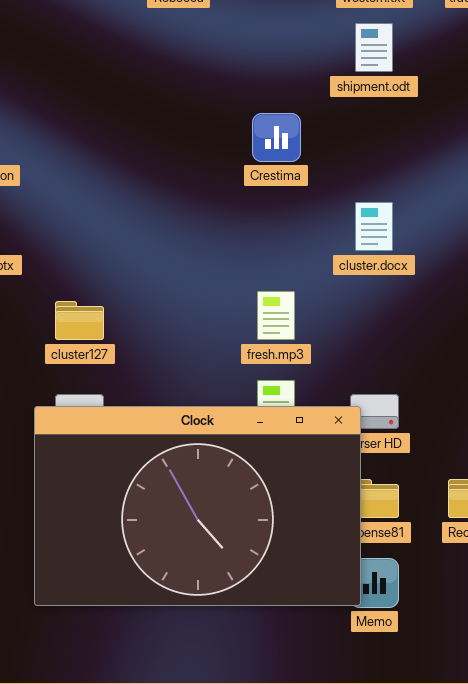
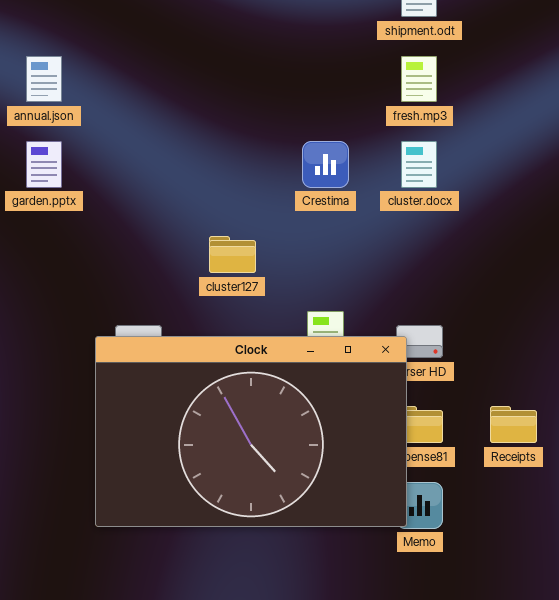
Crestima: [252,113,301,162] -> [302,141,349,188], moved
fresh.mp3: [257,291,295,340] -> [401,56,437,102], moved
cluster127: [55,301,104,340] -> [209,236,256,273], moved

